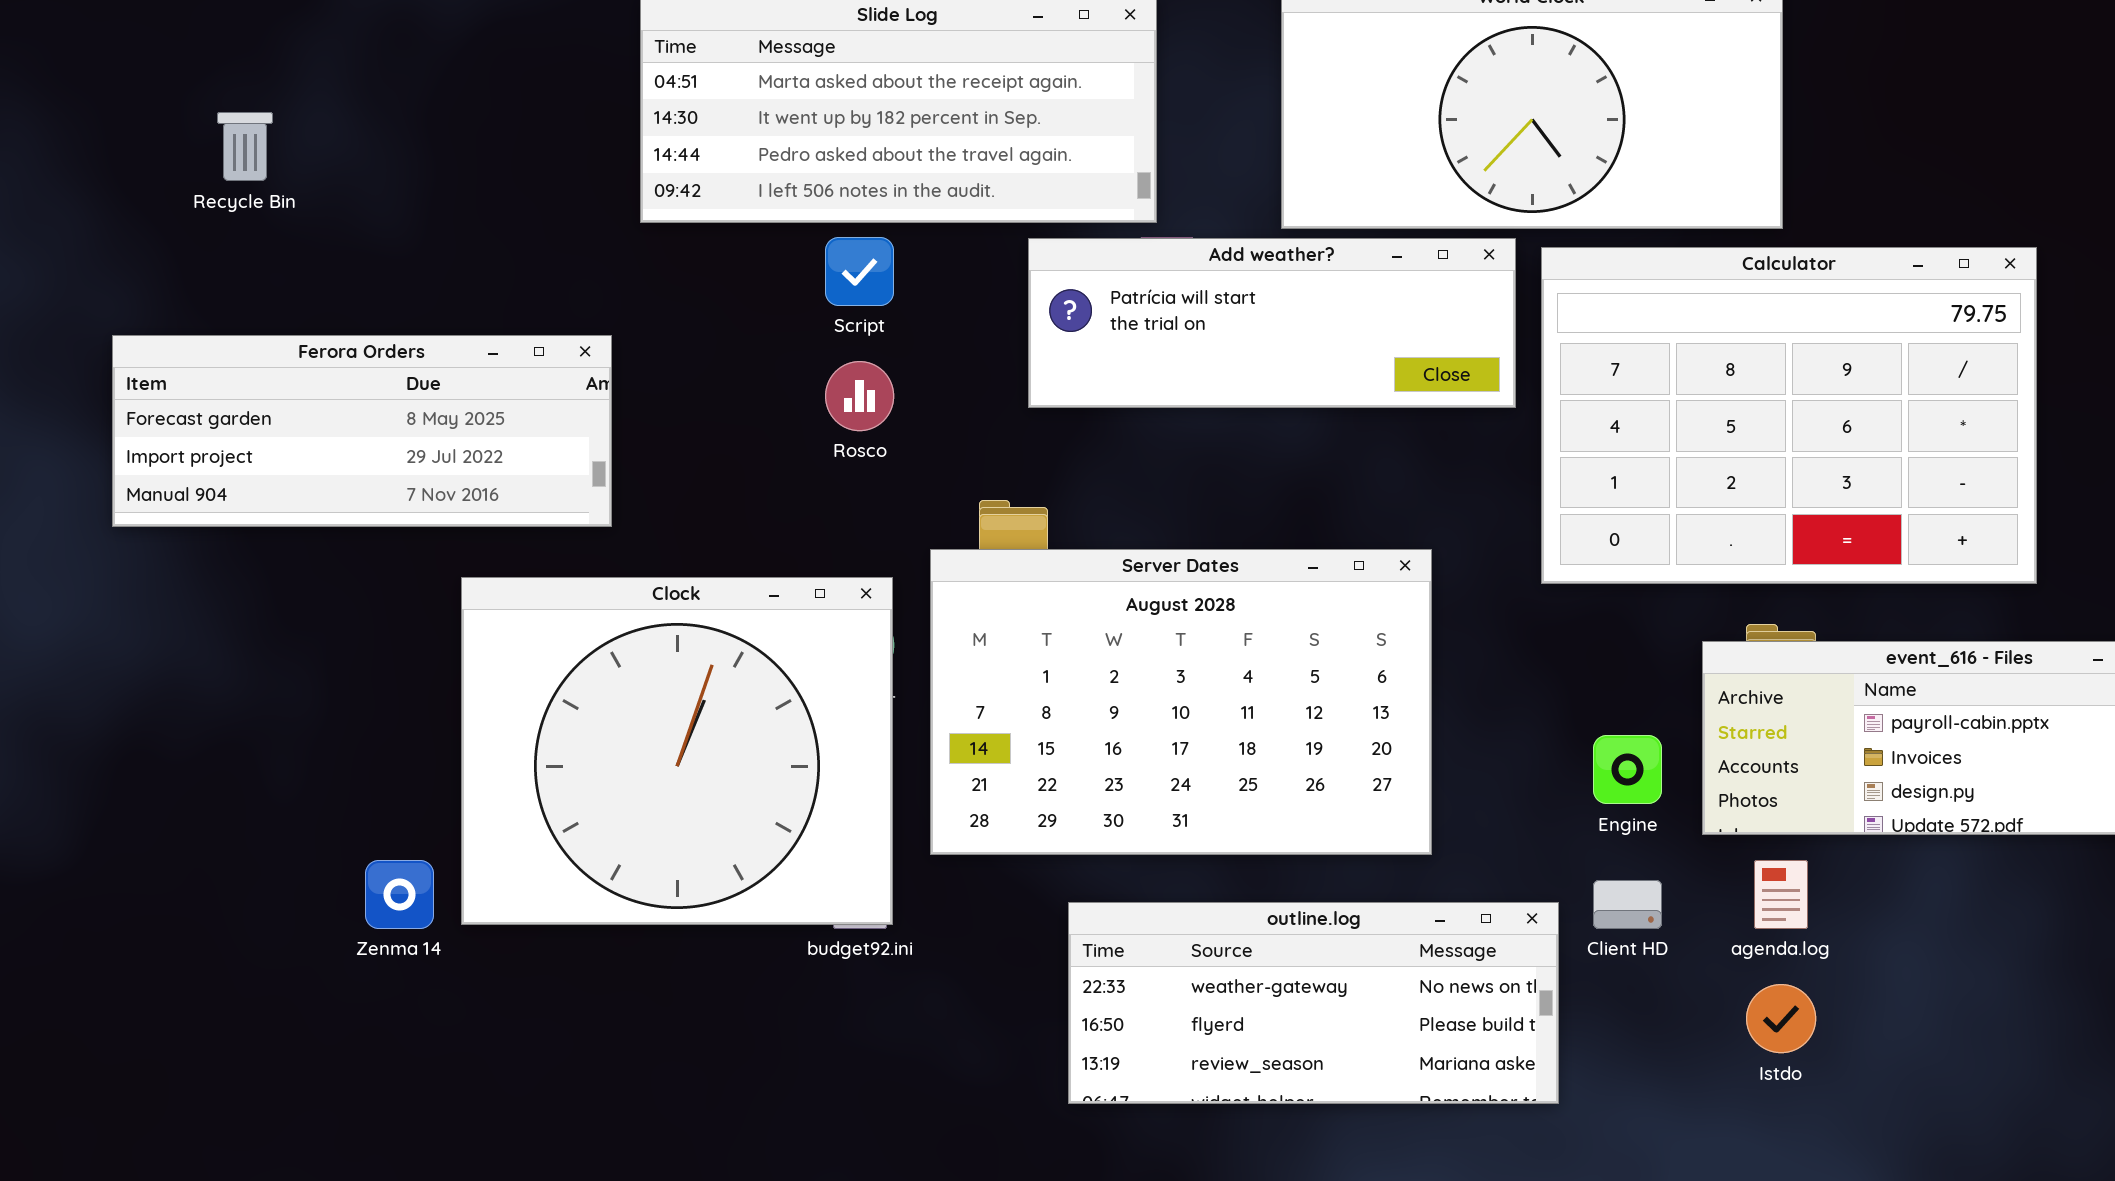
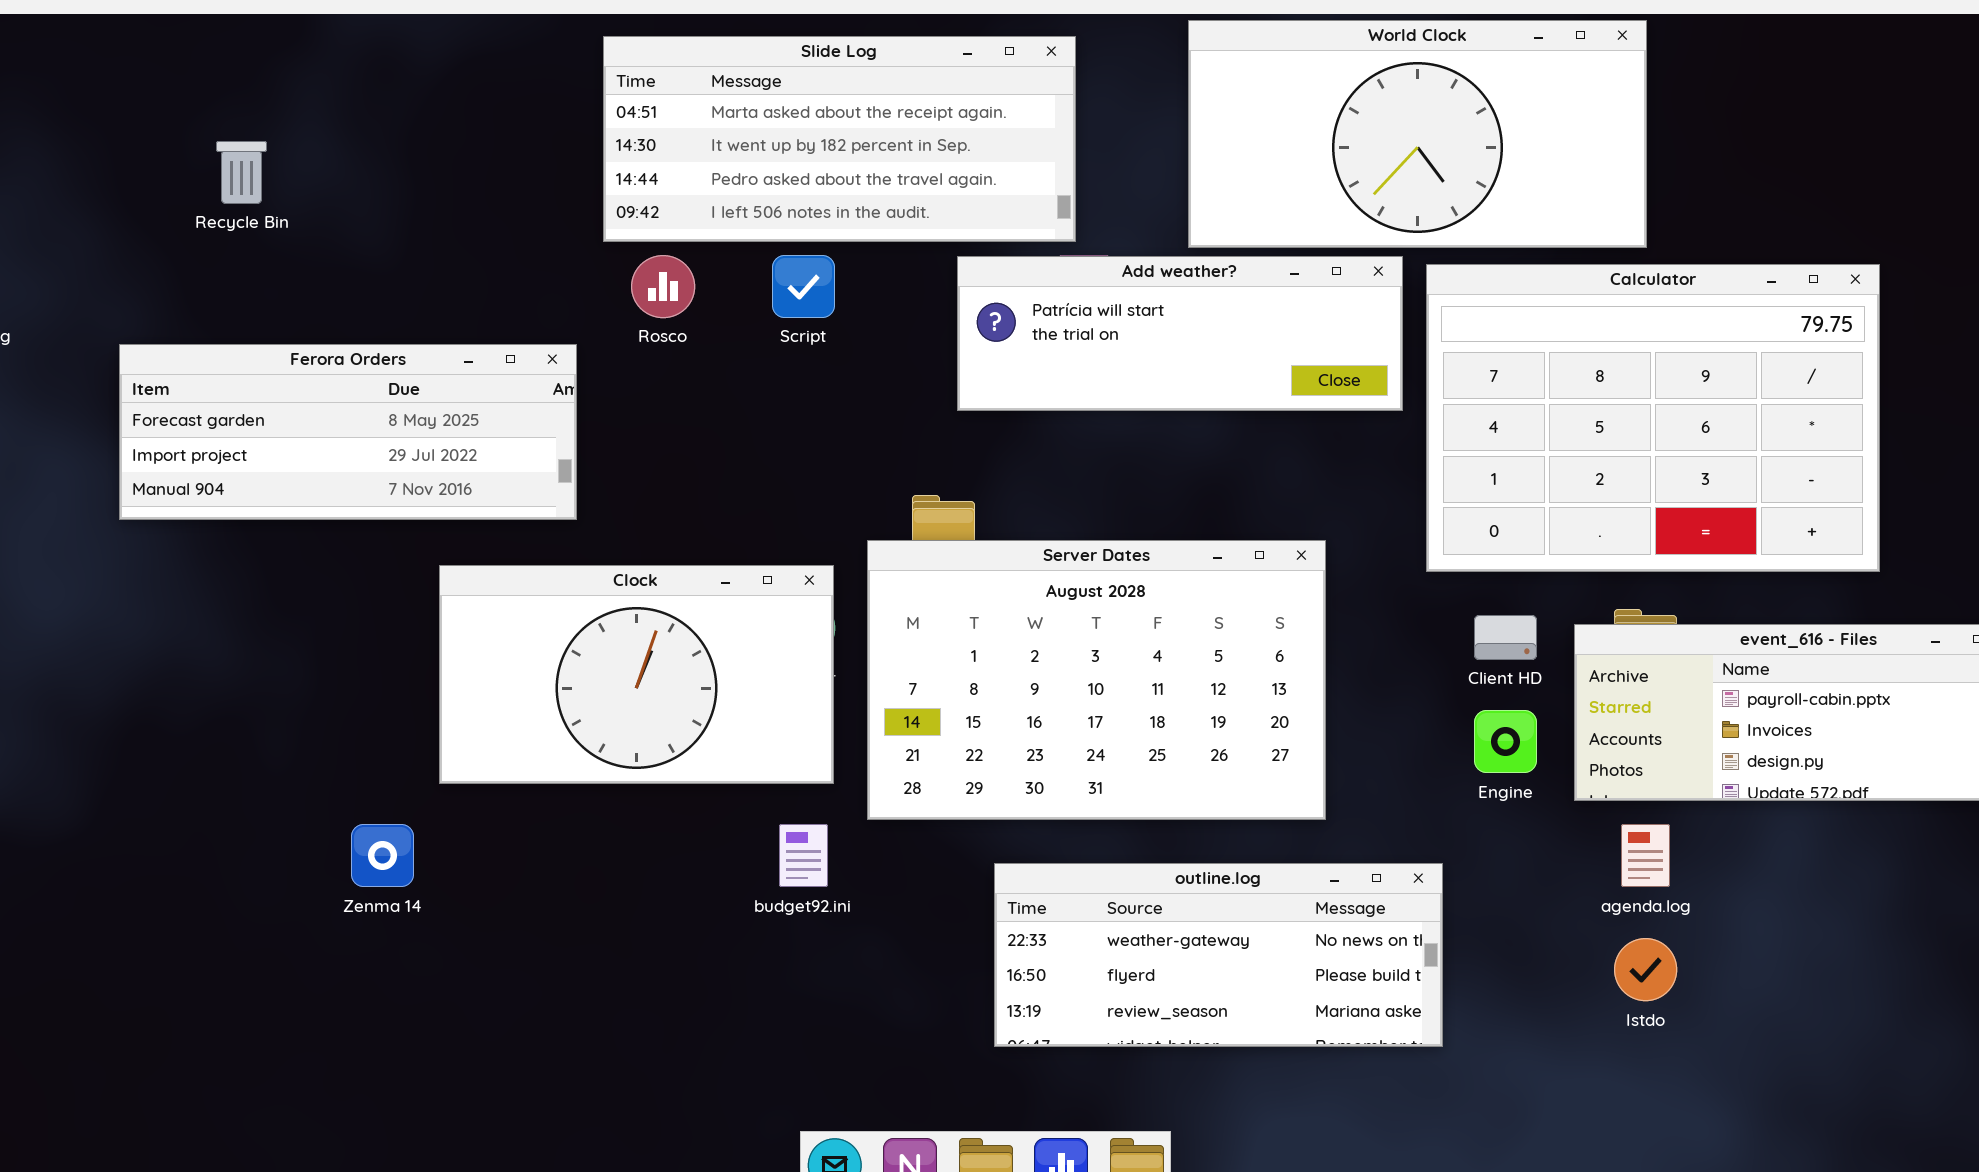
Rosco: [825,361,894,431] -> [631,255,695,318], moved
Clock: [461,577,893,925] -> [439,565,834,784], resized
Client HD: [1593,880,1662,929] -> [1474,615,1537,660], moved

